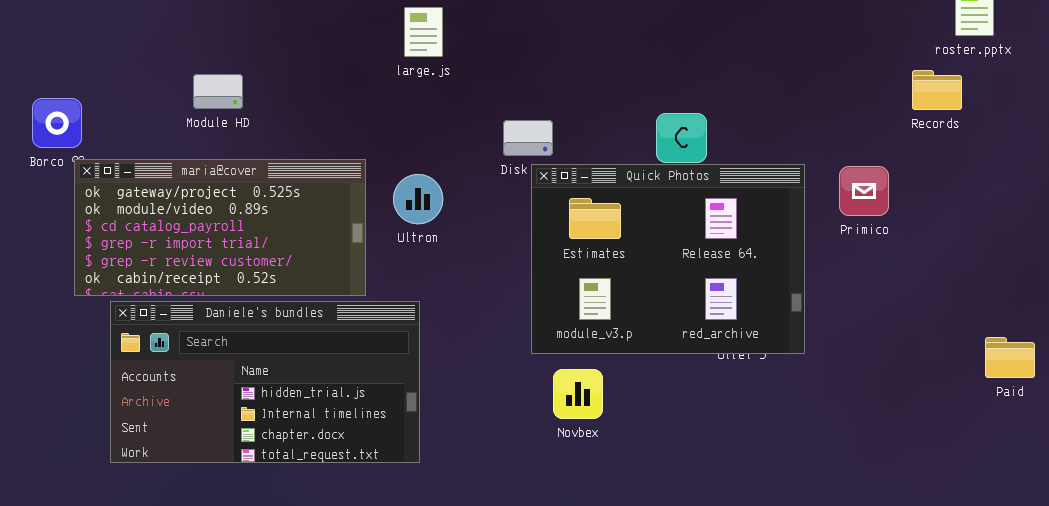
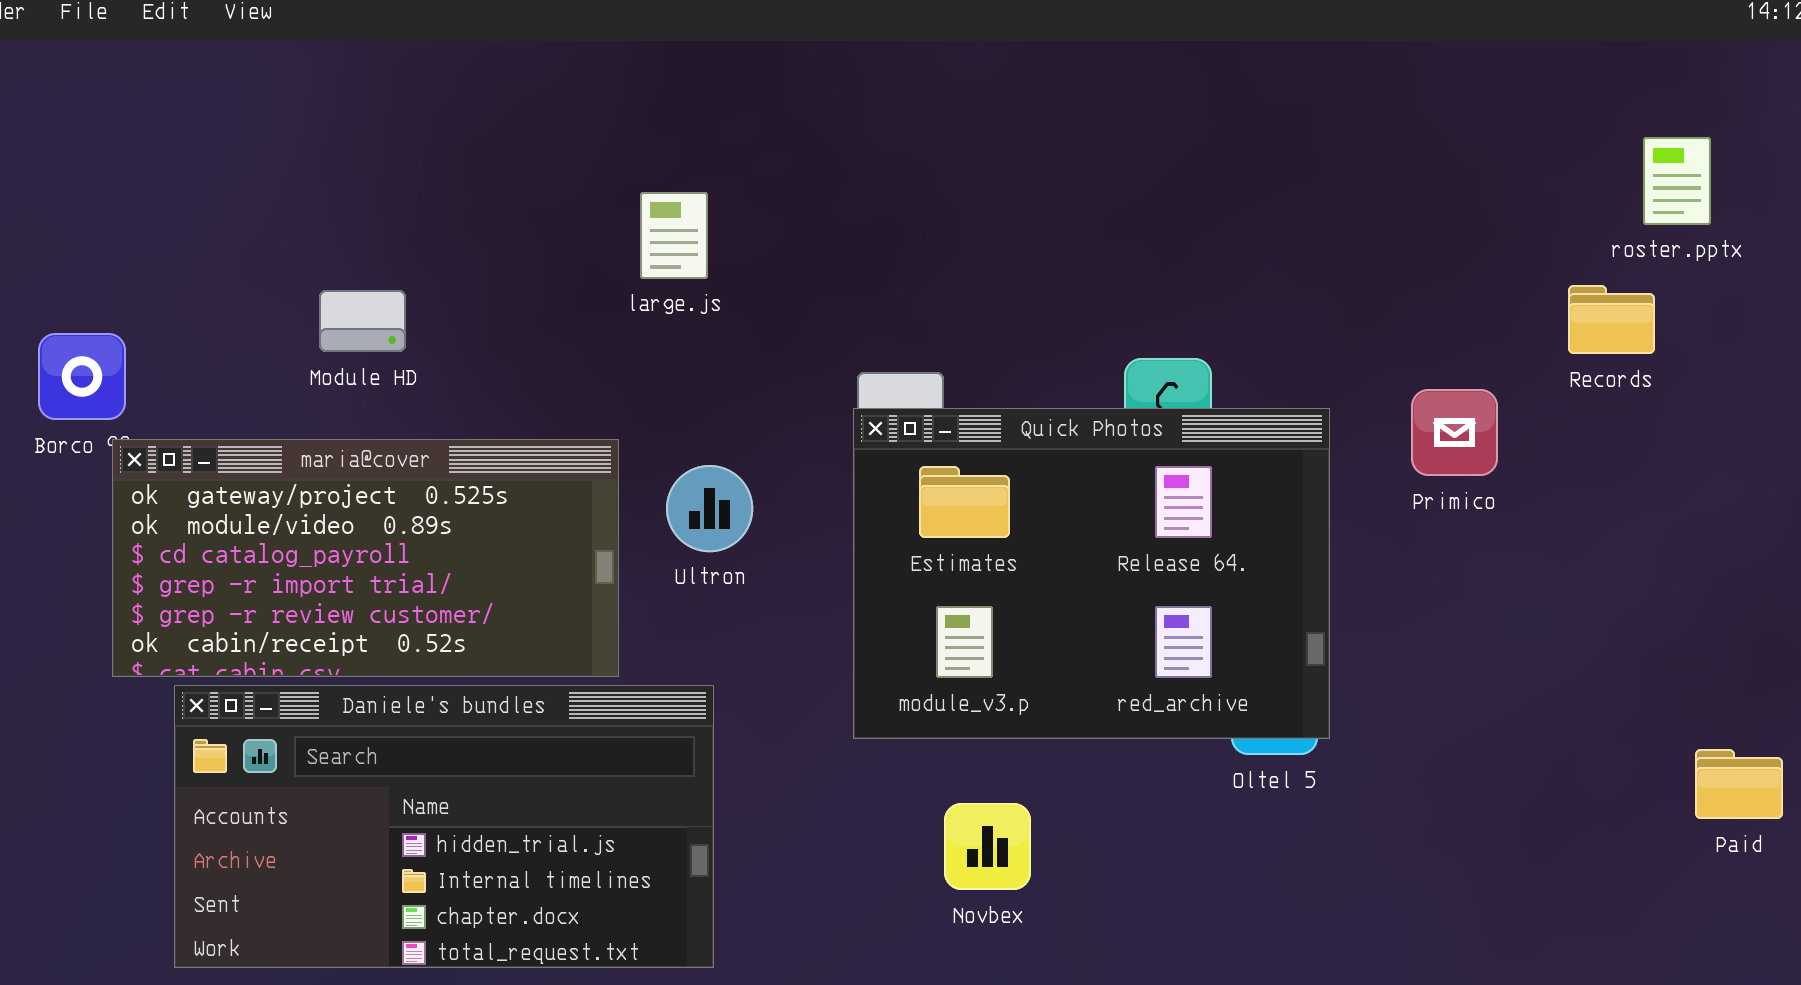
large.js: [404,7,443,57] -> [640,192,708,279], moved
Quick Photos: [531,164,805,354] -> [853,408,1330,739], moved
Primico: [839,166,889,216] -> [1411,389,1498,476], moved

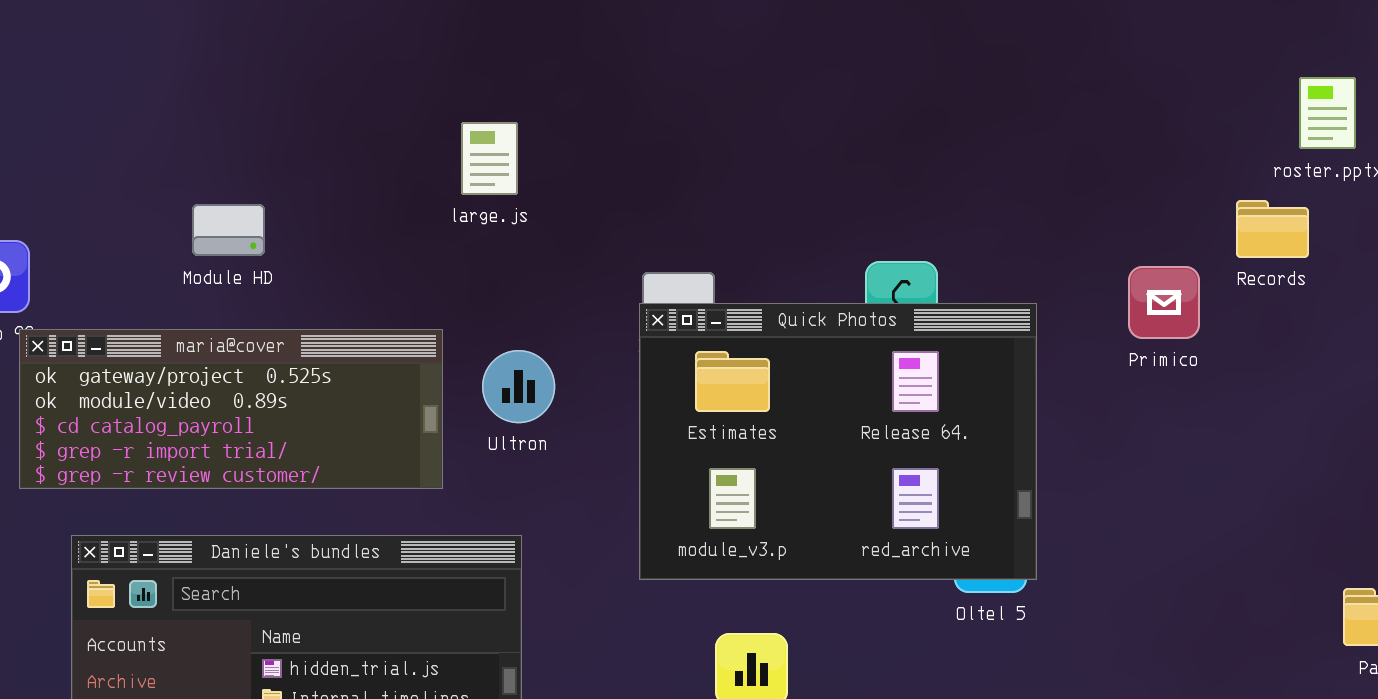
Primico: [1411,389,1498,476] -> [1128,266,1200,339], moved
maria@cover: [112,439,619,677] -> [19,329,443,489], resized

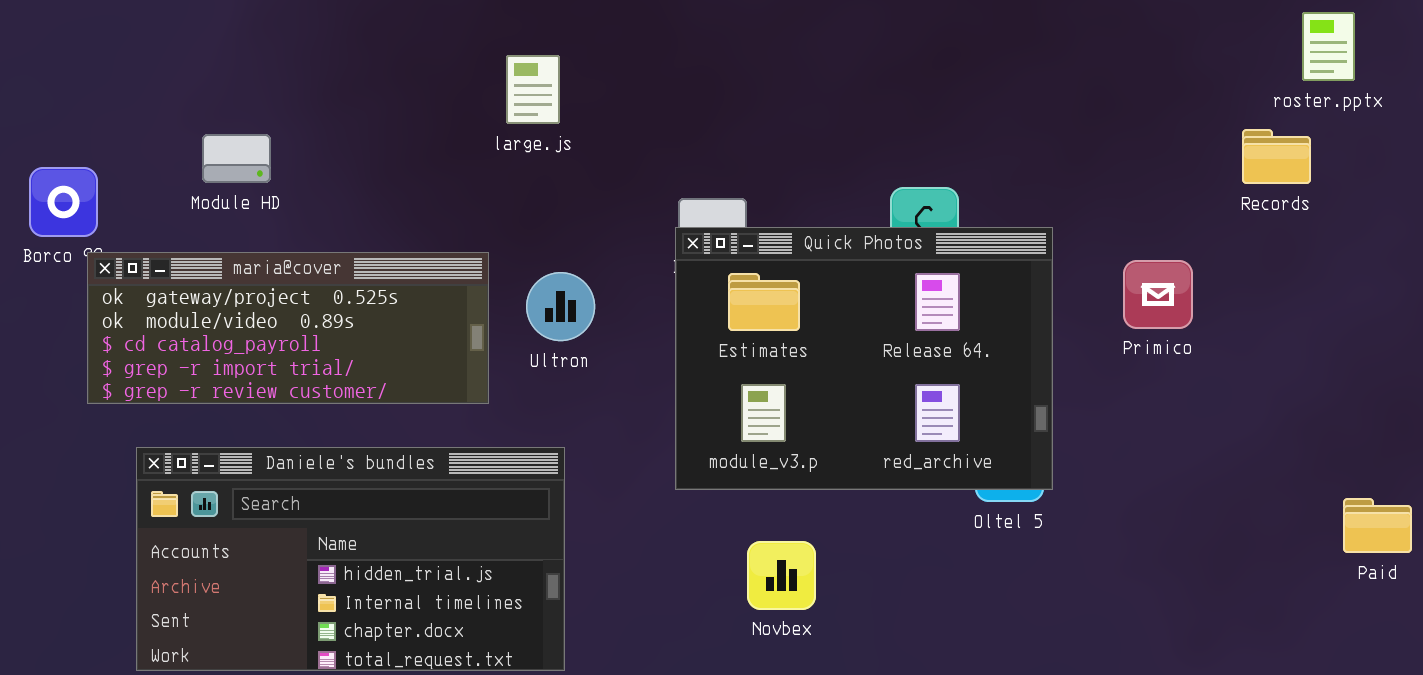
Module HD: [192,204,265,256] -> [202,134,271,183], moved
Primico: [1128,266,1200,339] -> [1123,260,1193,329], moved

